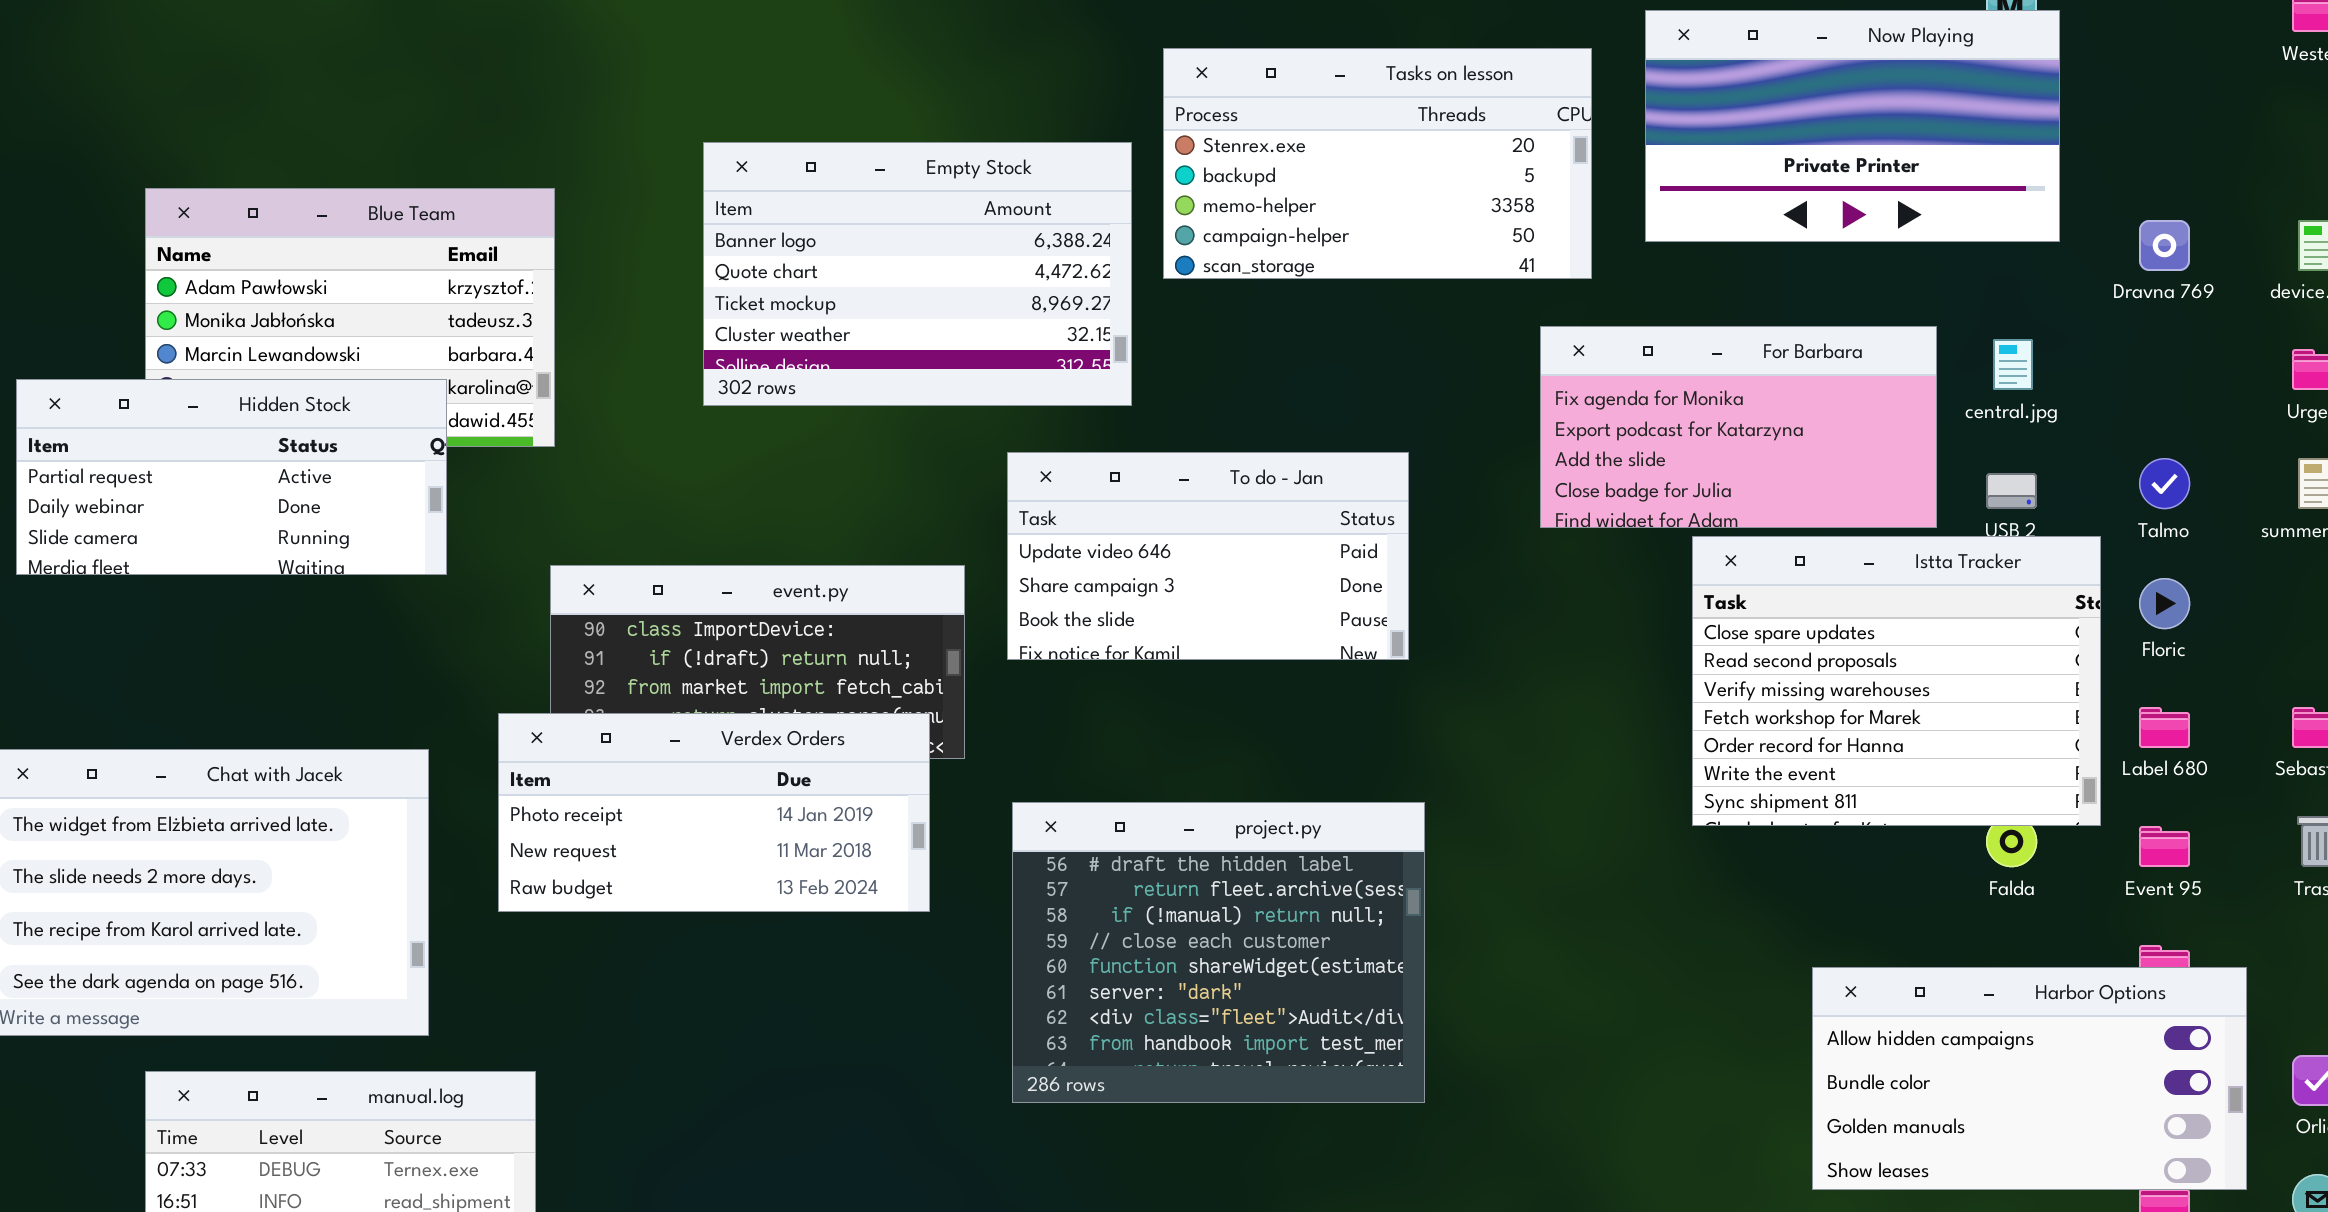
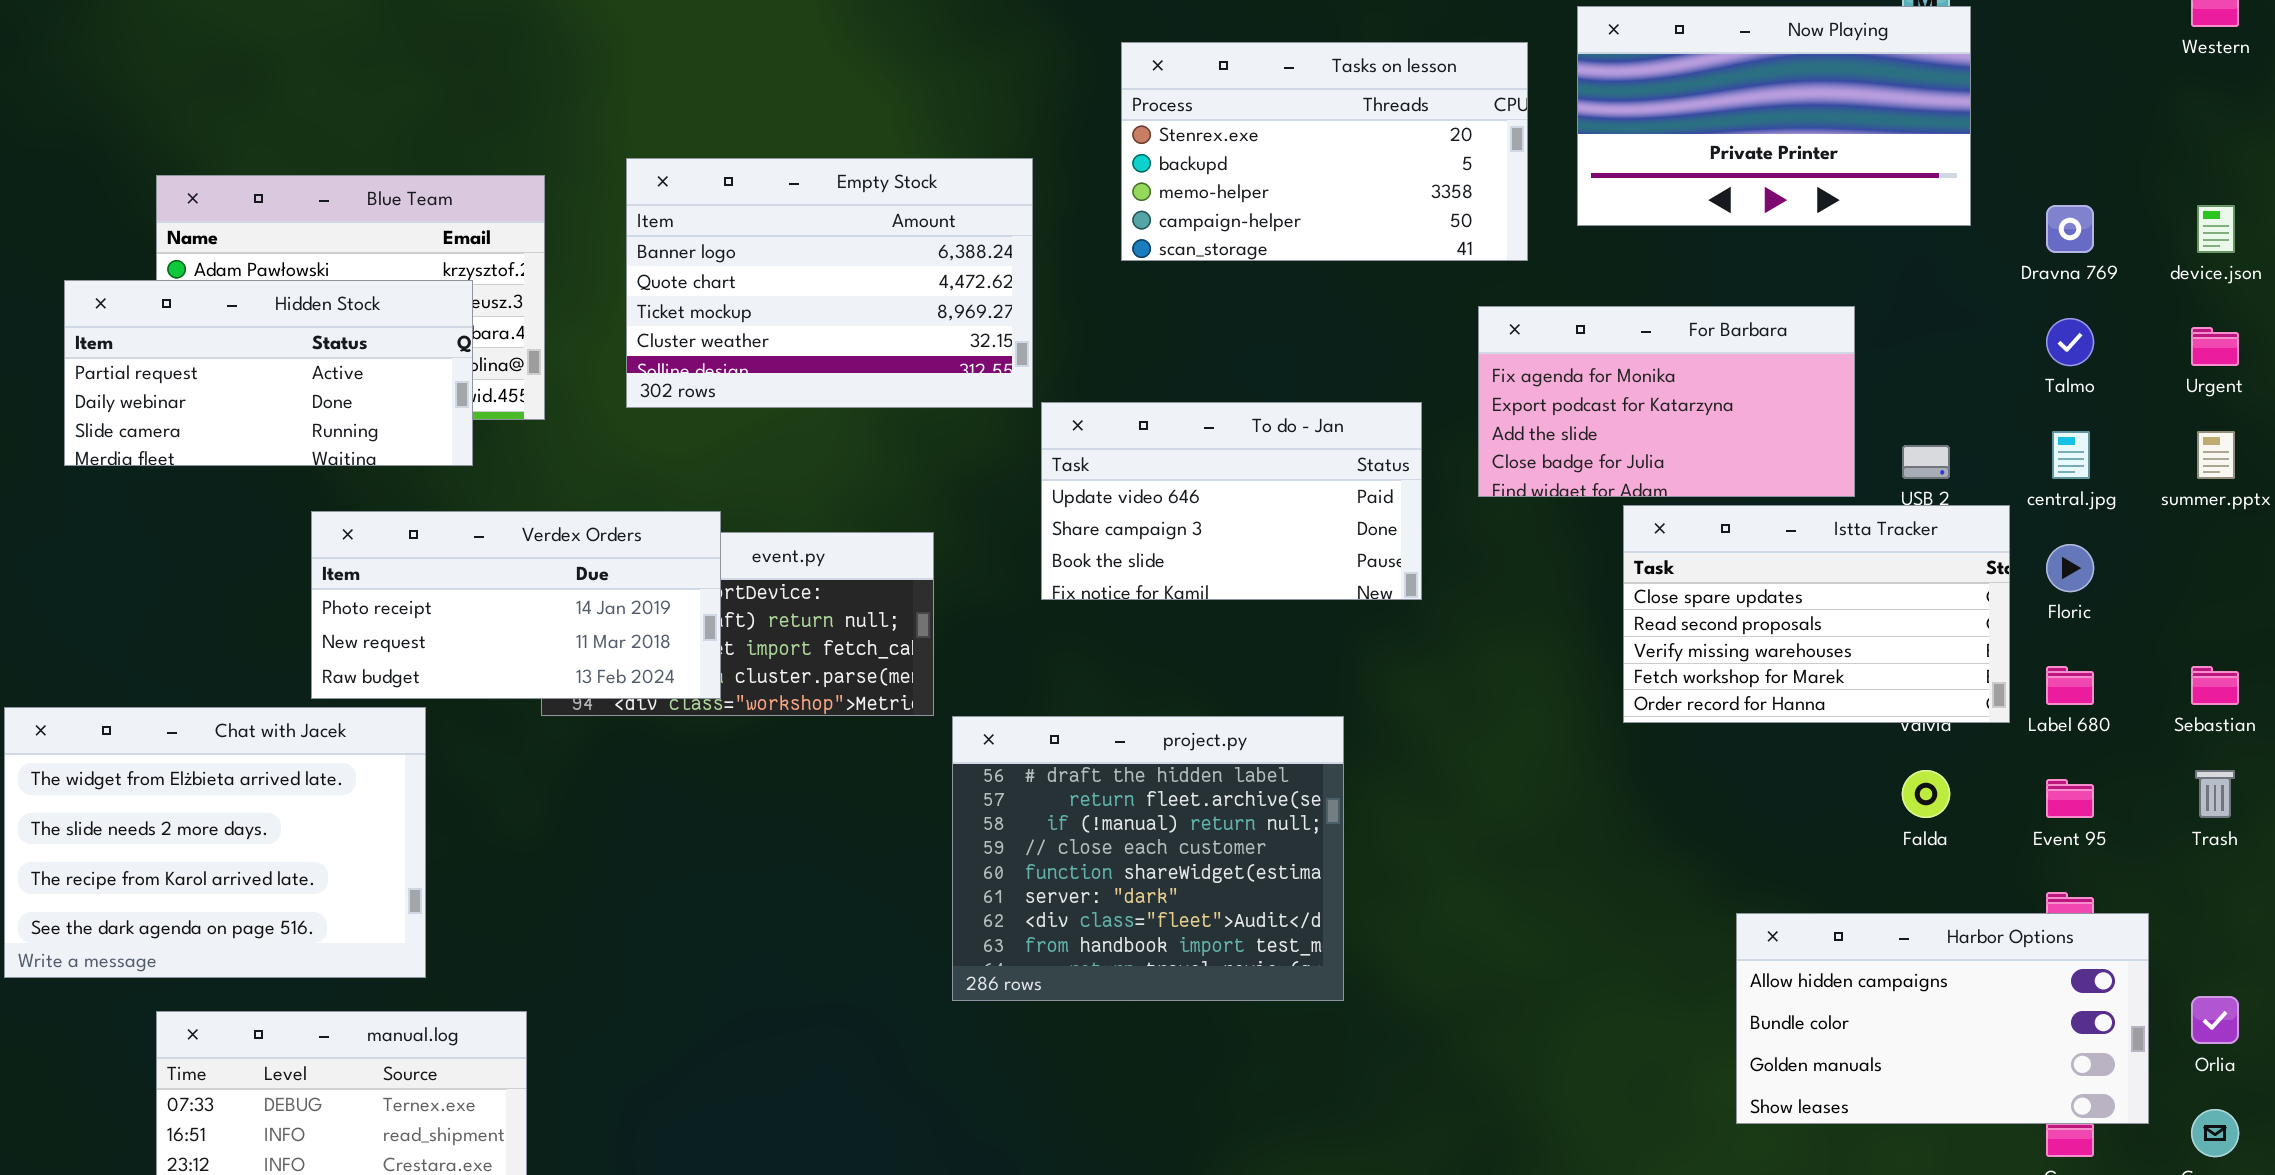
Empty Stock: [703,142,1132,406] -> [626,158,1033,408], moved
central.jpg: [1993,339,2033,390] -> [2052,431,2090,479], moved
Hidden Stock: [16,379,447,575] -> [64,280,473,466], moved
To do - Jan: [1007,452,1409,660] -> [1041,402,1422,600], moved
Talmo: [2139,458,2190,509] -> [2046,318,2094,366], moved
Istta Tracker: [1692,536,2101,826] -> [1623,505,2010,723], resized
Verdex Orders: [498,713,930,912] -> [311,511,721,699], moved
project.py: [1012,802,1425,1103] -> [952,716,1344,1001], moved

